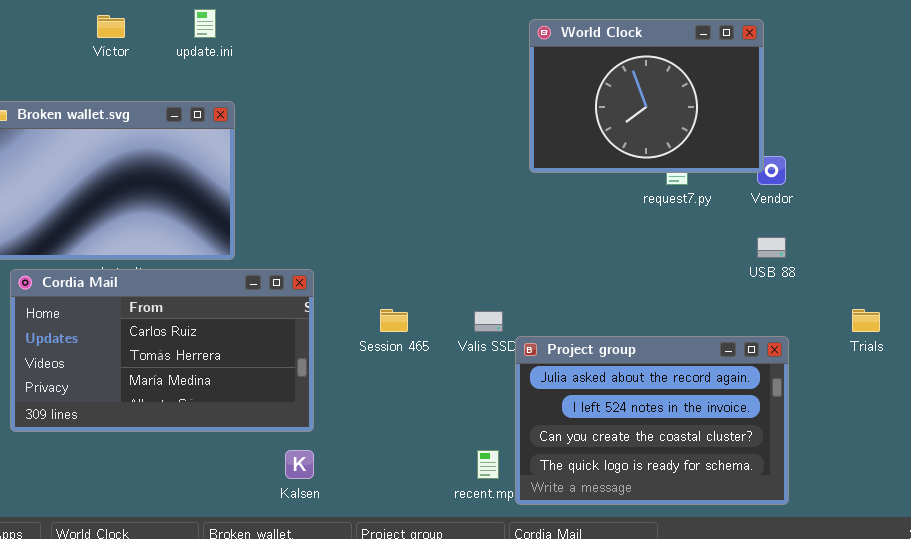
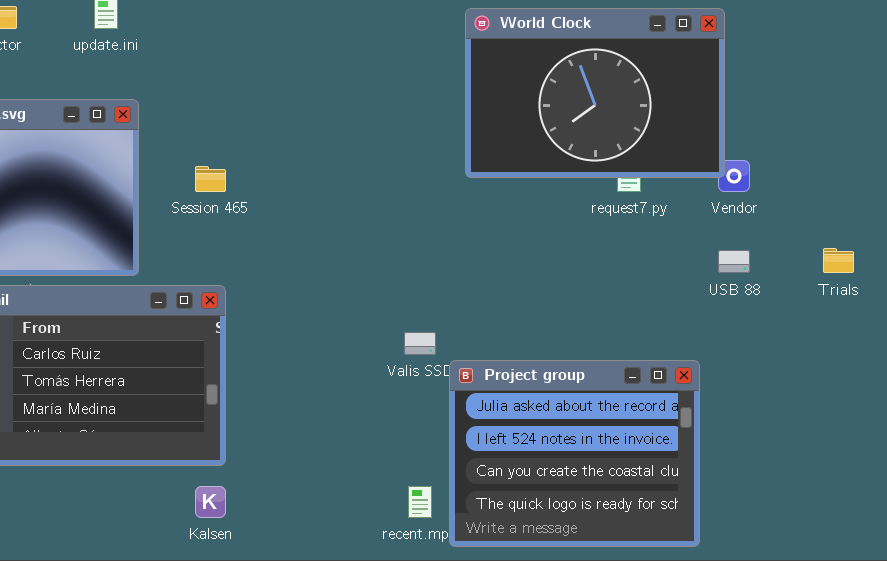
Session 465: [380,309,408,332] -> [195,166,226,192], moved
Trials: [852,309,880,332] -> [823,248,854,273], moved
Project group: [515,336,789,505] -> [449,360,700,547], resized

